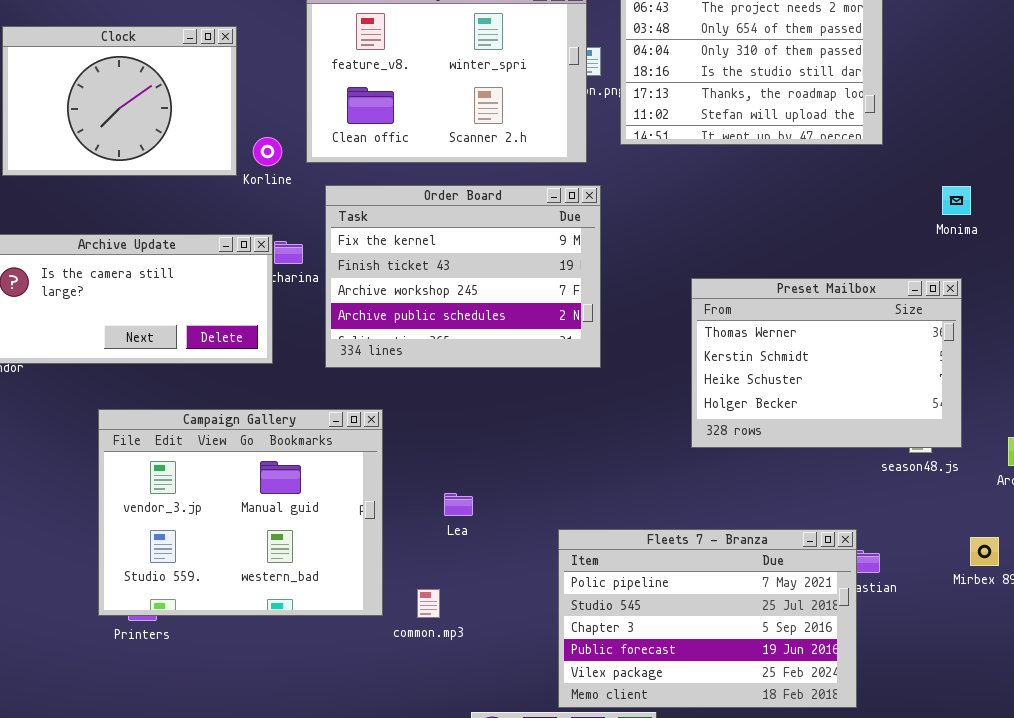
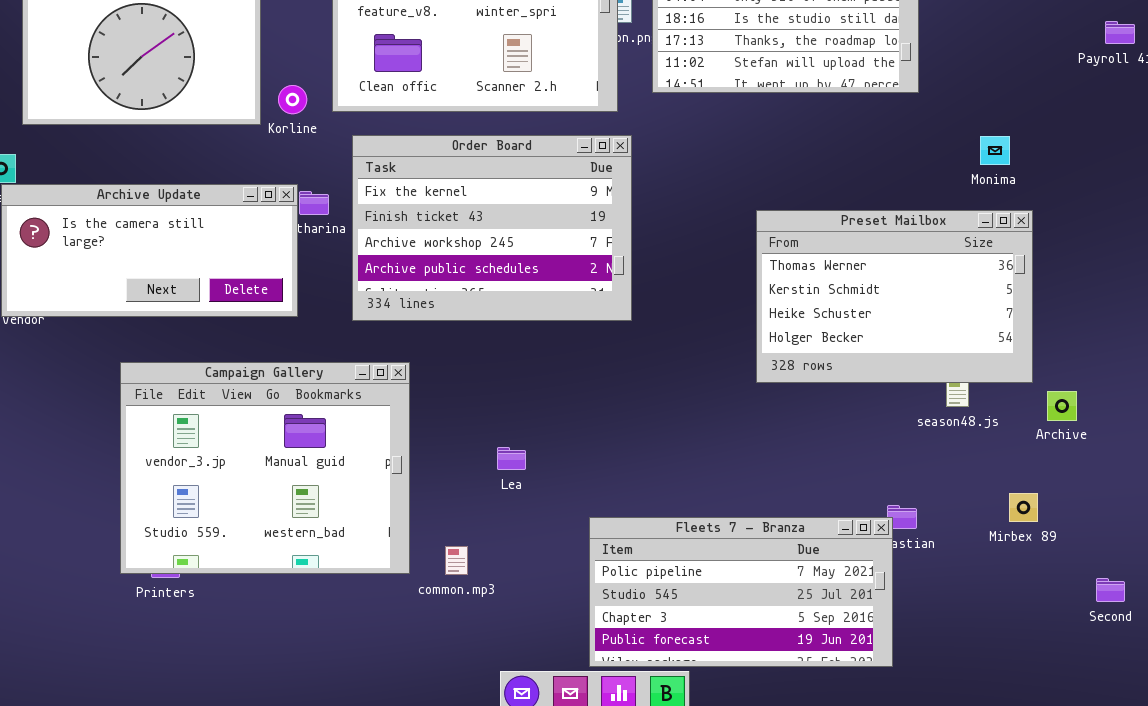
Preset Mailbox: [691,278,962,448] -> [756,210,1033,383], moved
Lea: [444,493,473,516] -> [497,447,526,470], moved
Fleets 7 - Branza: [558,529,857,708] -> [589,517,893,667], resized

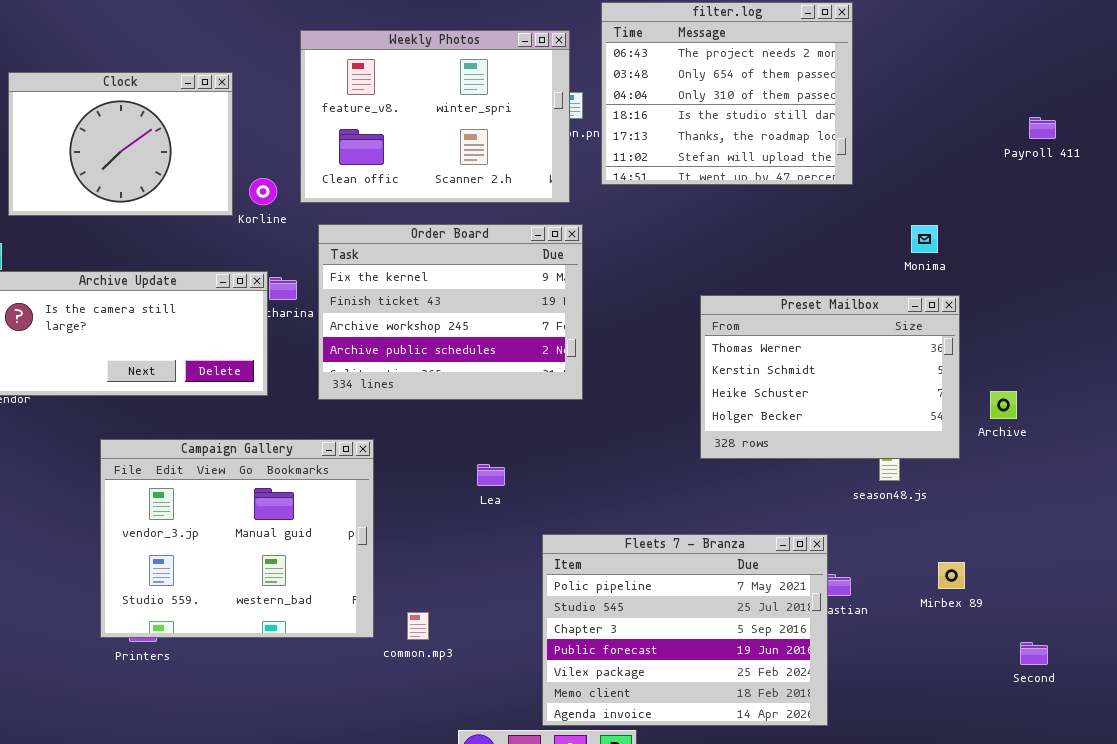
Archive: [1047,391,1077,421] -> [990,391,1017,419], moved
Lea: [497,447,526,470] -> [477,464,505,486], moved
Fleets 7 - Branza: [589,517,893,667] -> [542,534,828,726], resized

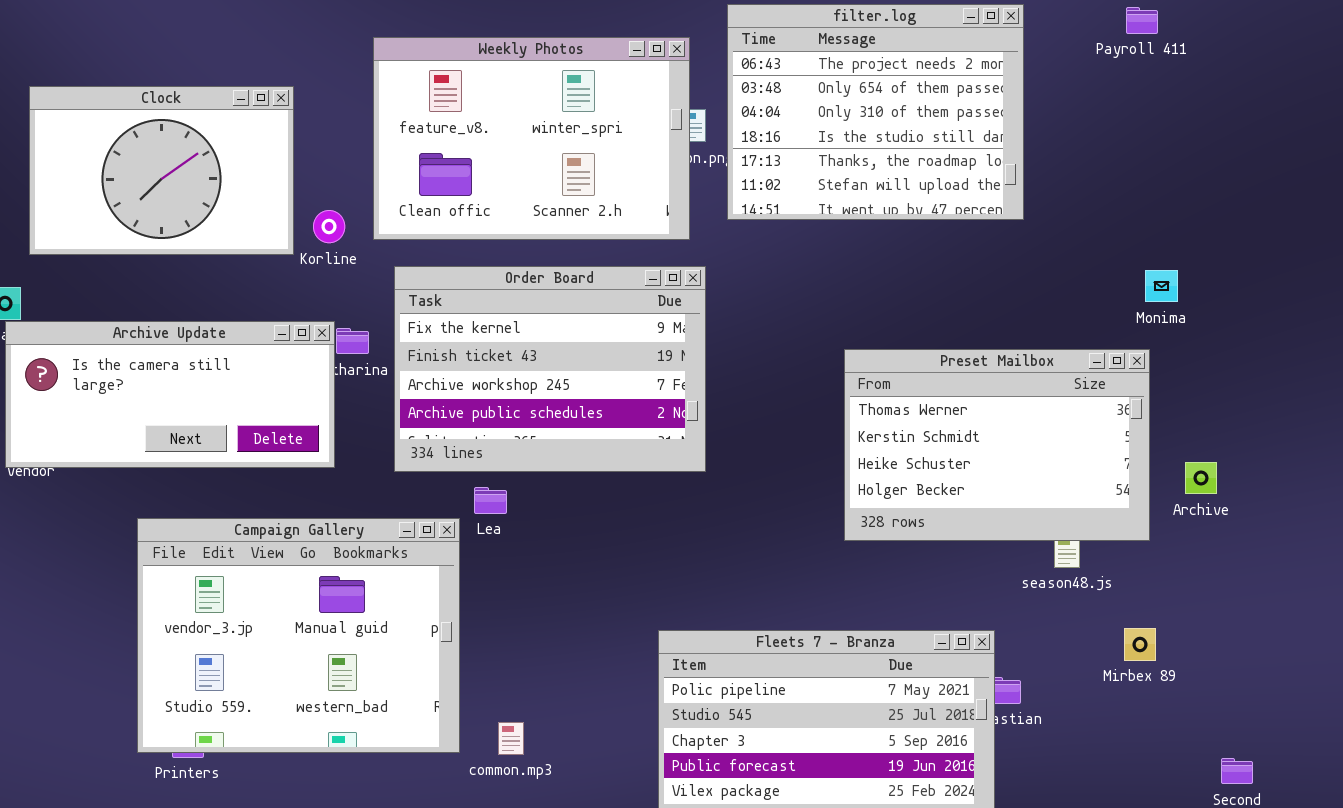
Payroll 411: [1029,117,1056,139] -> [1126,7,1158,34], moved
Monima: [911,225,938,253] -> [1145,270,1178,302], moved
Lea: [477,464,505,486] -> [474,487,507,514], moved
Mirbex 89: [938,562,965,589] -> [1124,628,1156,661], moved

